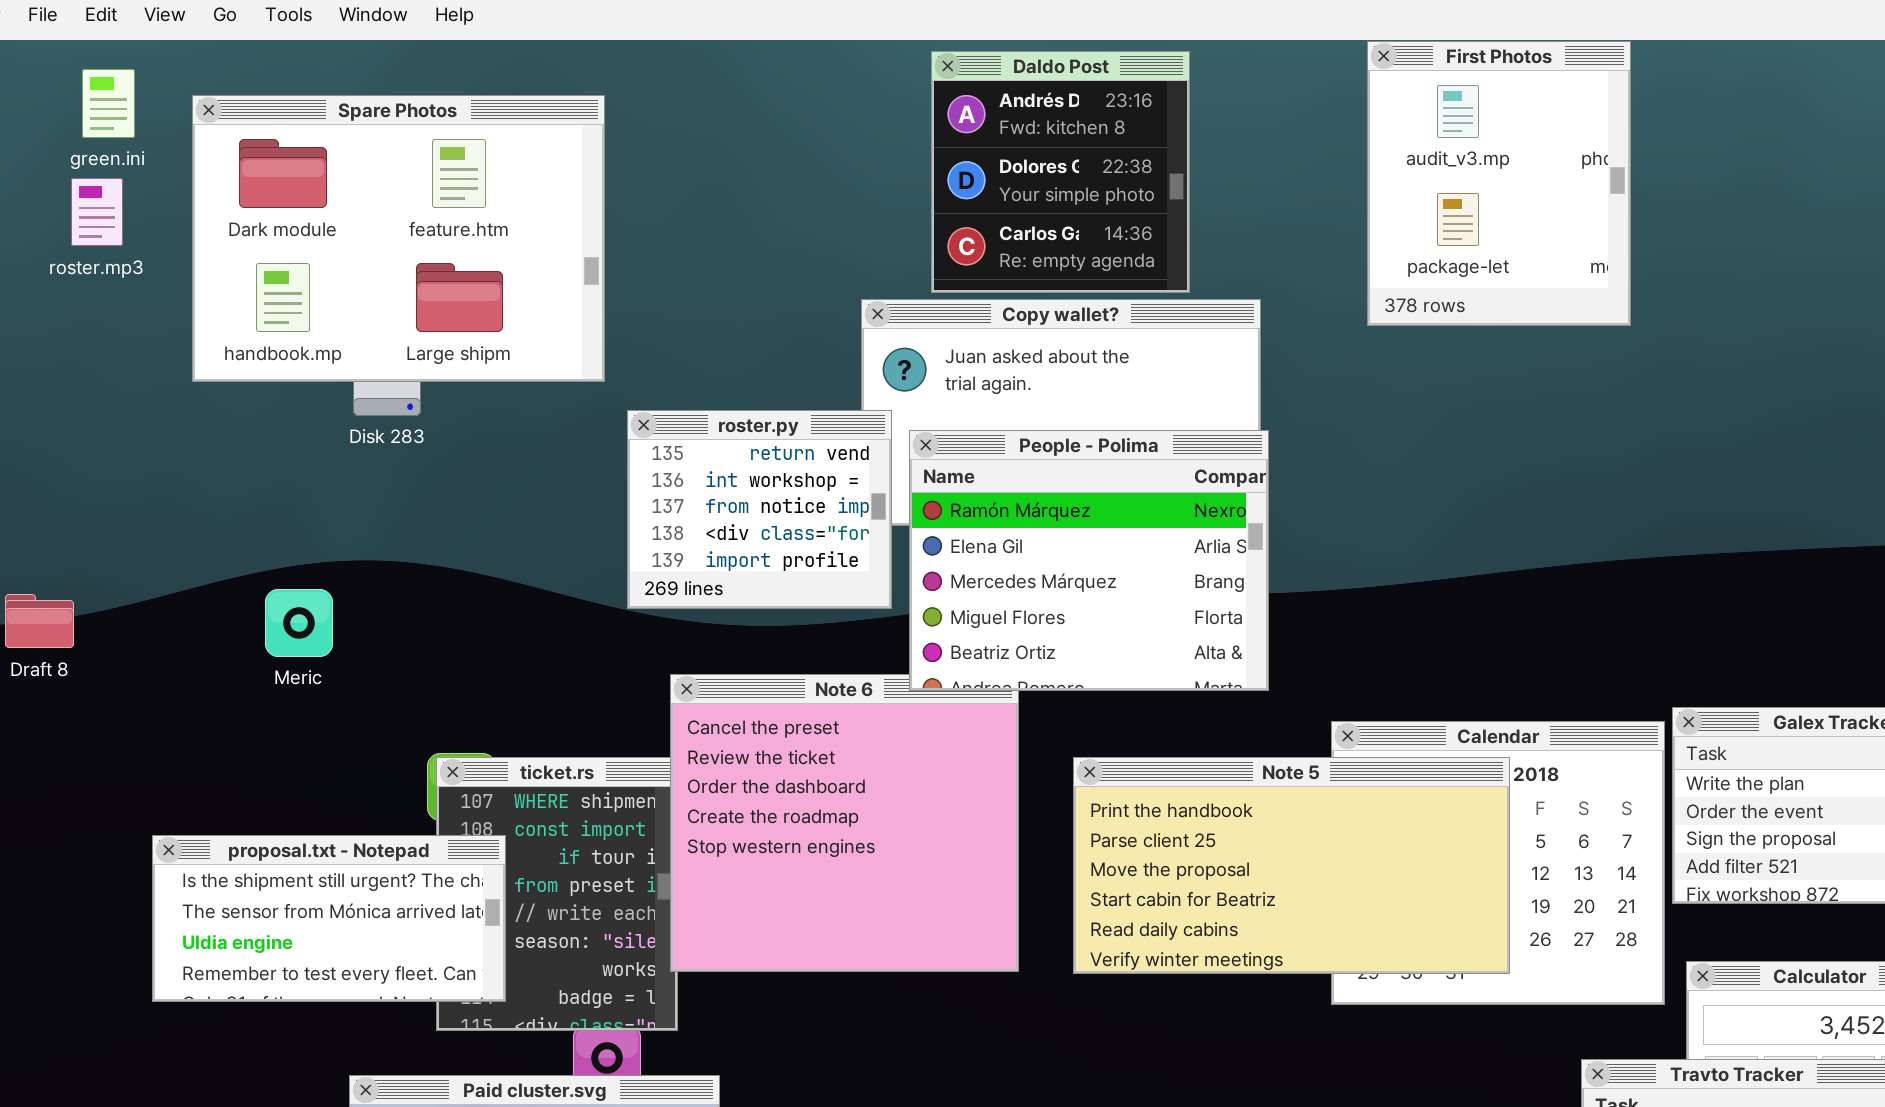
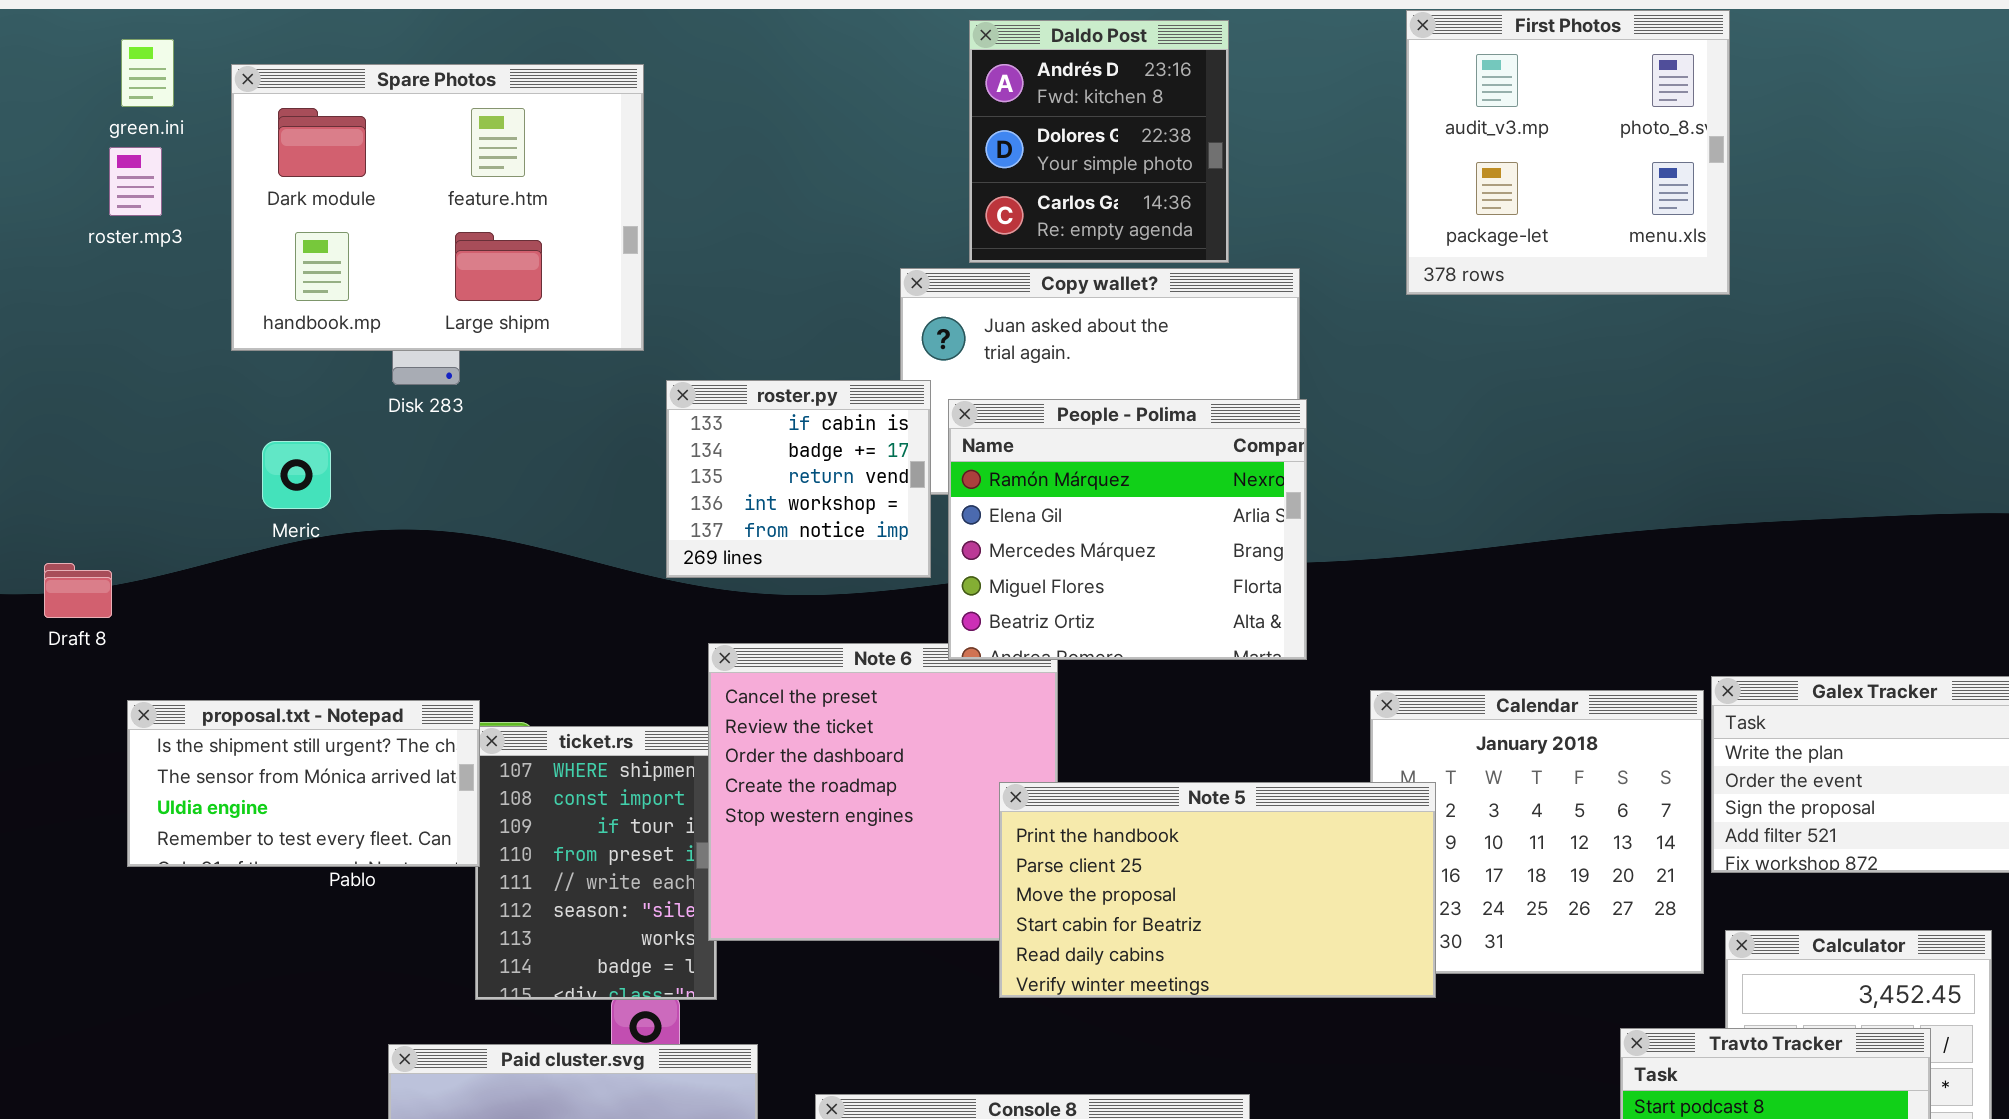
First Photos: [1367,41,1631,326] -> [1406,10,1730,295], resized
roster.py: [627,410,892,609] -> [666,380,931,578], scrolled up 2 rows
Meric: [265,589,333,657] -> [262,441,331,509], moved
Note 5: [1073,757,1510,974] -> [999,782,1436,998], moved
proposal.txt - Notepad: [152,835,506,1002] -> [127,700,480,867], moved

